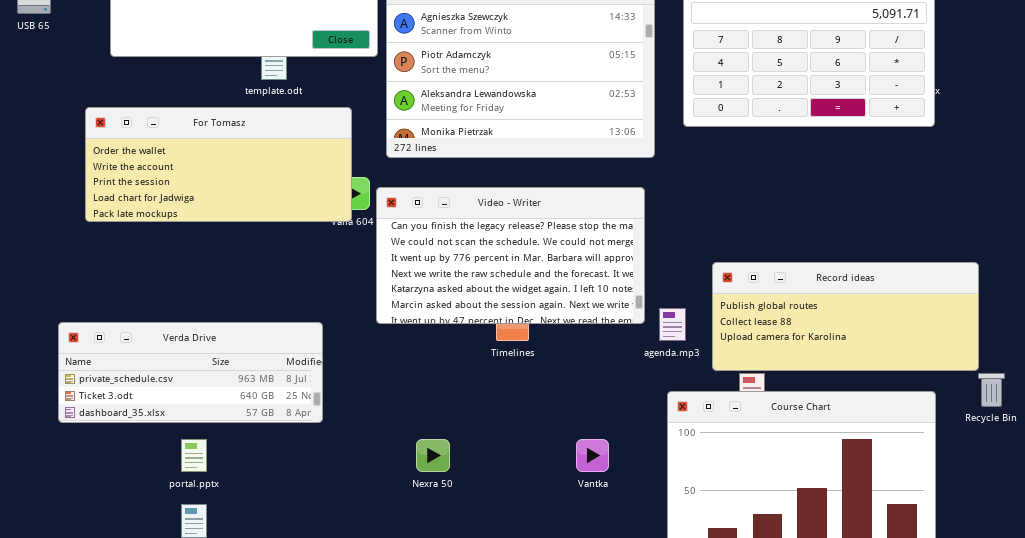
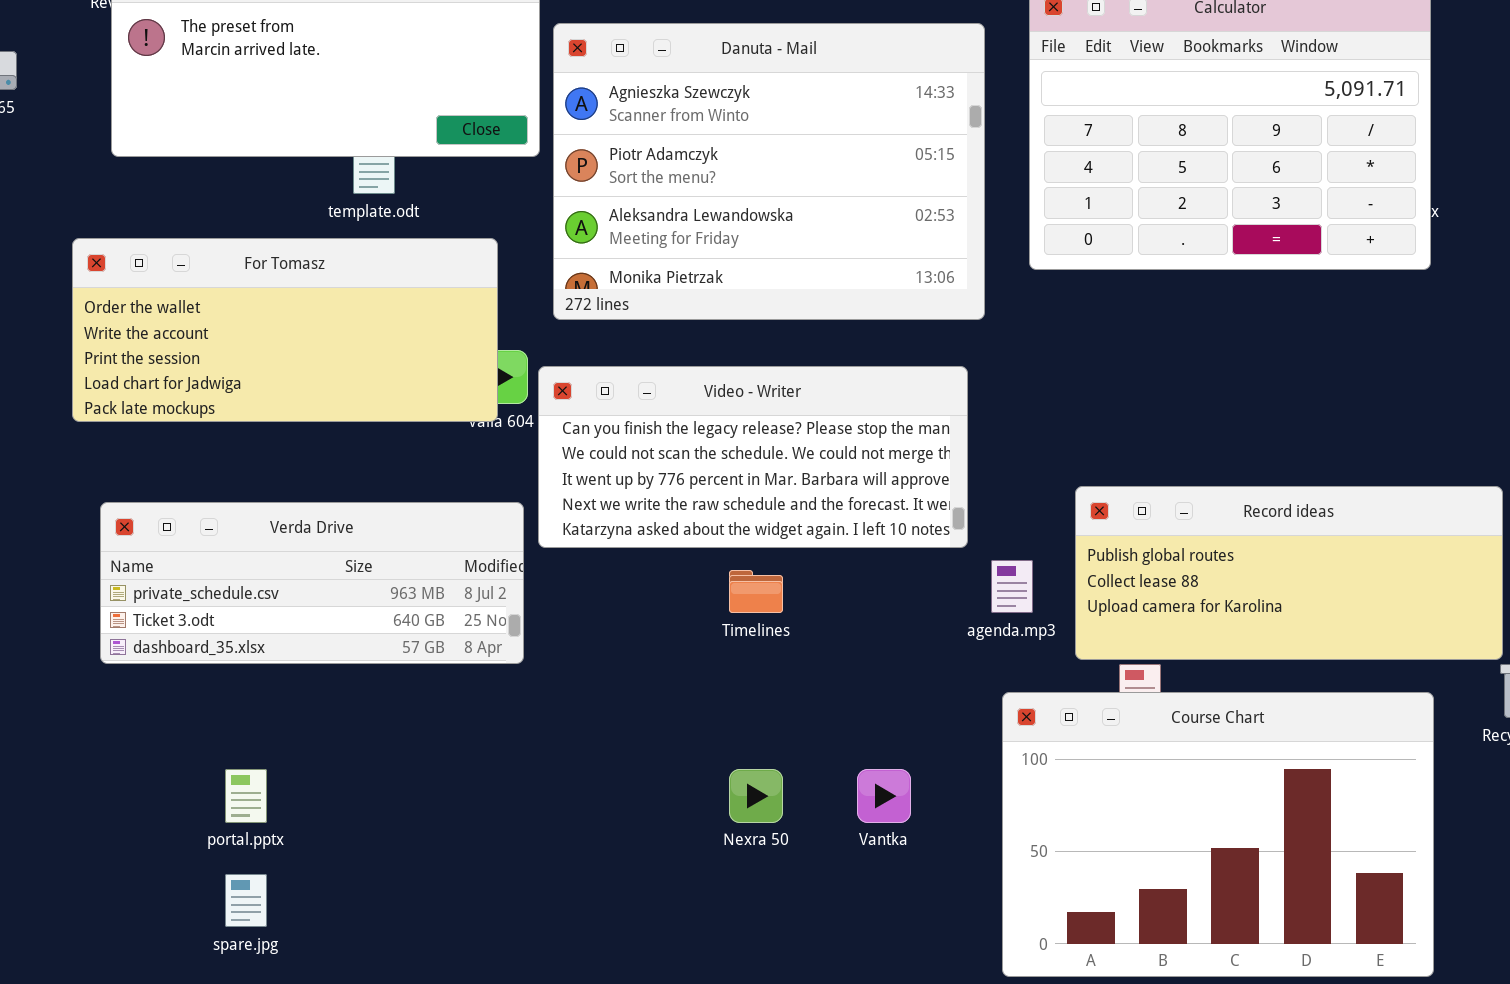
Video - Writer: [376,187,645,324] -> [538,366,968,548], resized
Verda Drive: [58,322,323,423] -> [100,502,524,664], moved
Nexra 50: [416,439,450,472] -> [729,769,783,823], moved

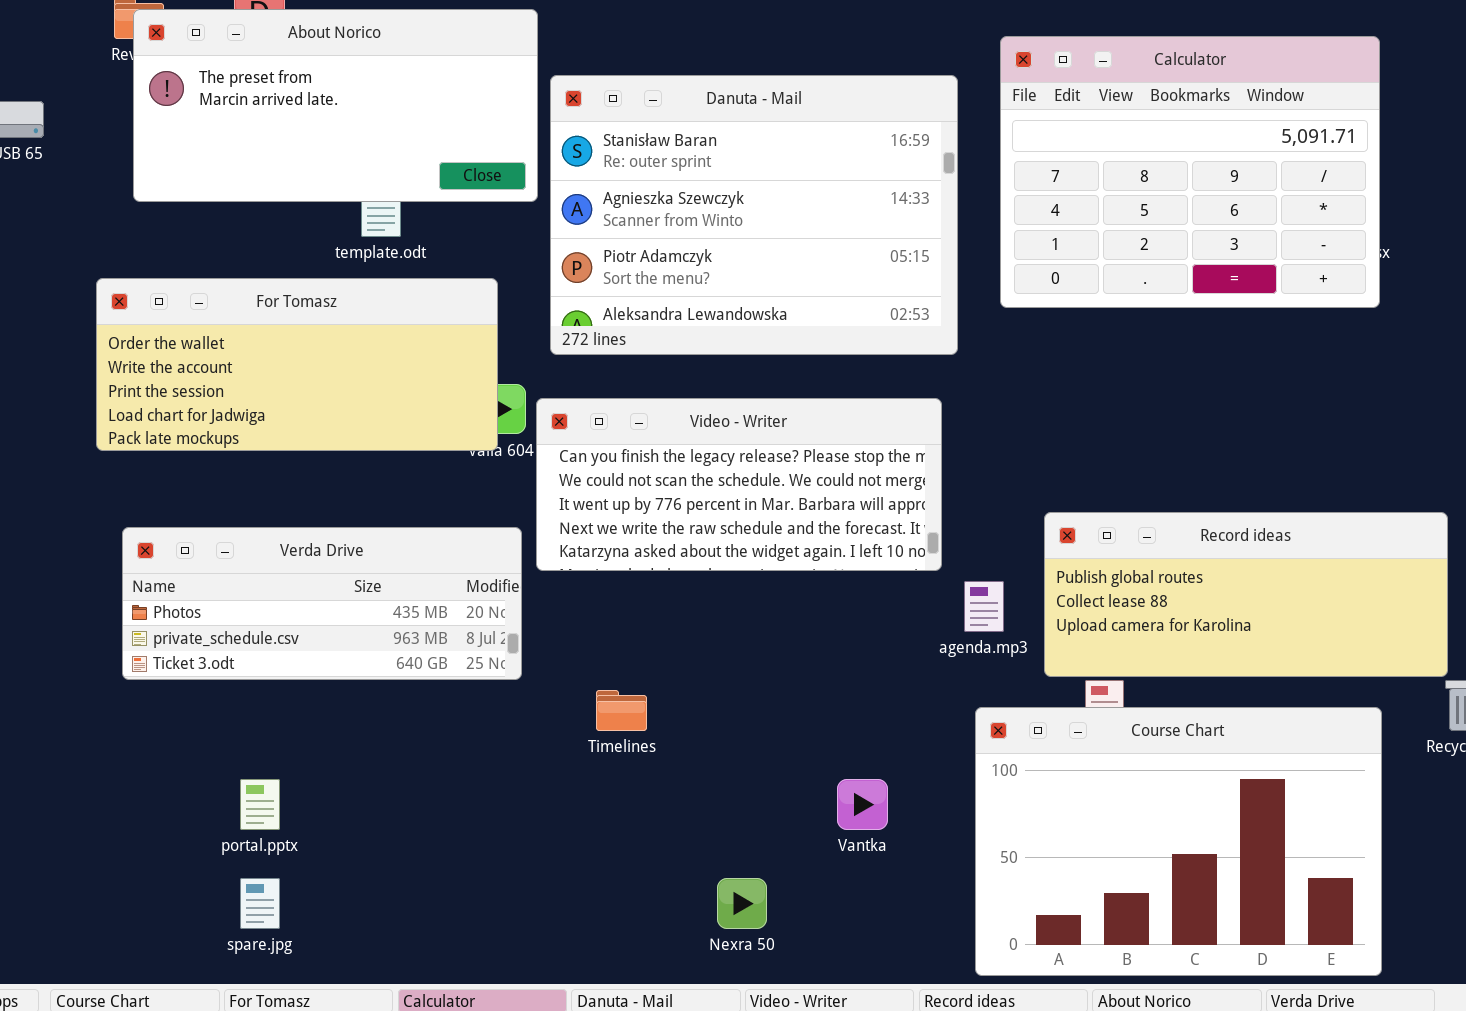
Danuta - Mail: [553,23,985,320] -> [550,75,958,355], scrolled up 1 row
Verda Drive: [100,502,524,664] -> [122,527,522,680], scrolled up 1 row
Timelines: [729,570,783,613] -> [596,690,647,731], moved
Nexra 50: [729,769,783,823] -> [717,878,767,929], moved

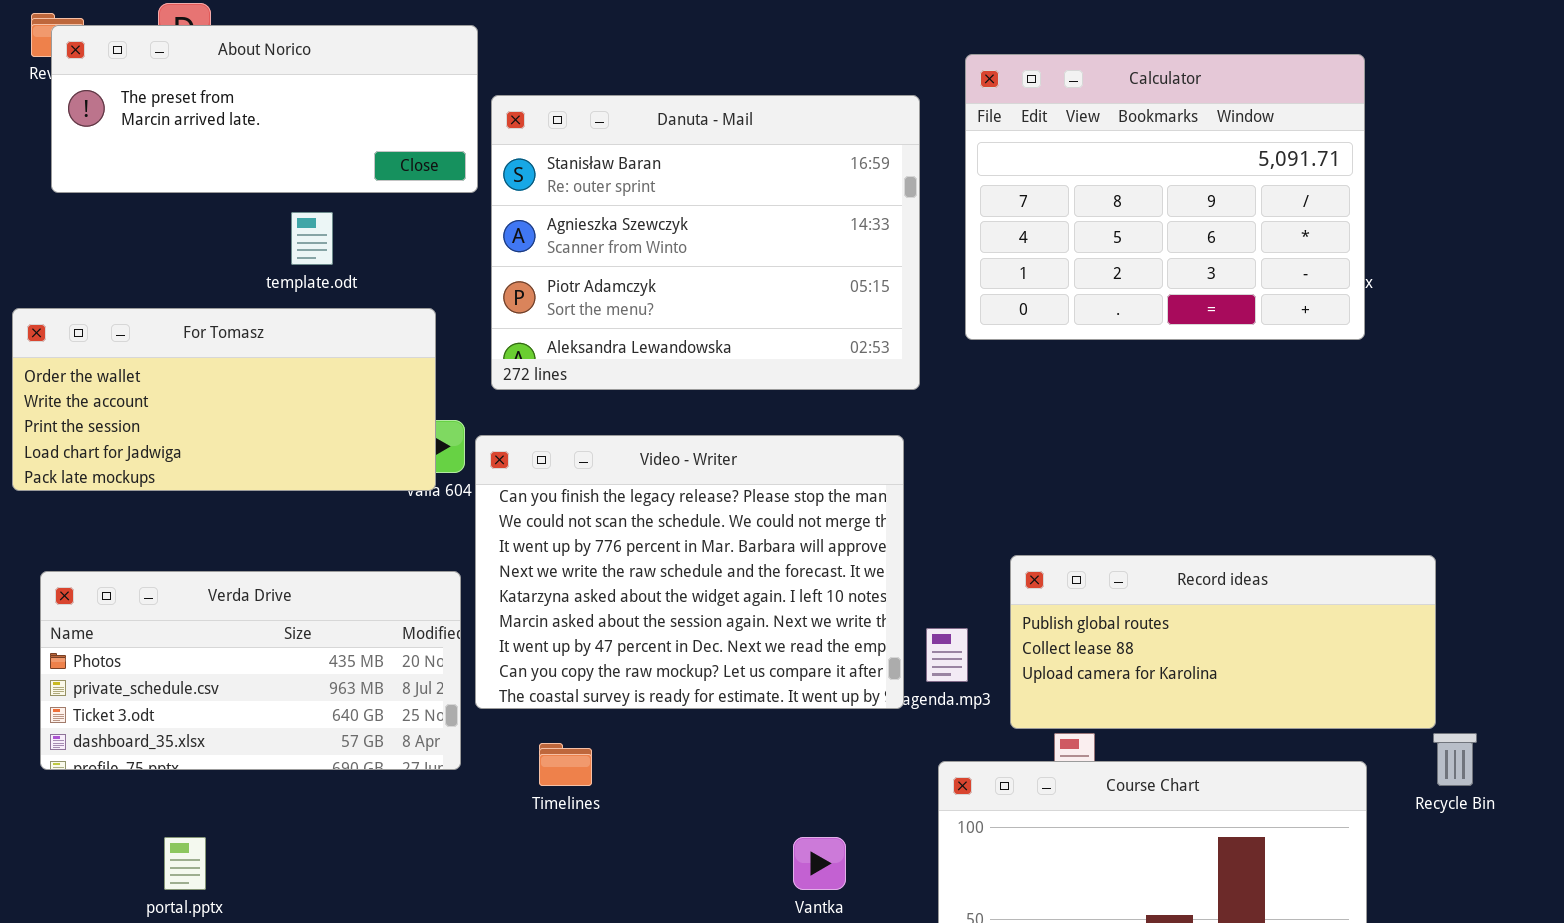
About Norico: [133,9,538,202] -> [51,25,478,193], resized
Video - Writer: [536,398,942,571] -> [475,435,904,709], resized
Verda Drive: [122,527,522,680] -> [40,571,461,770], resized

